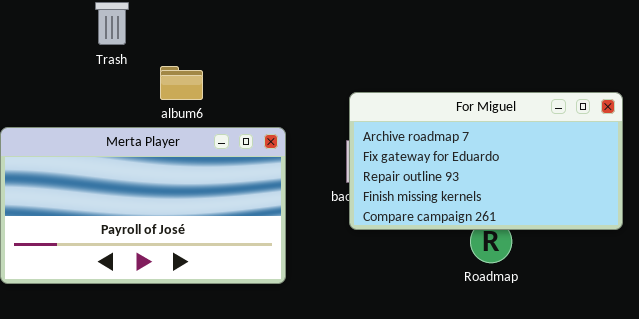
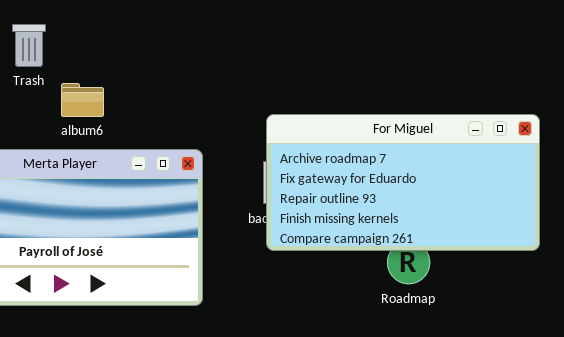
album6: [160,66,203,100] -> [61,83,104,117], moved

